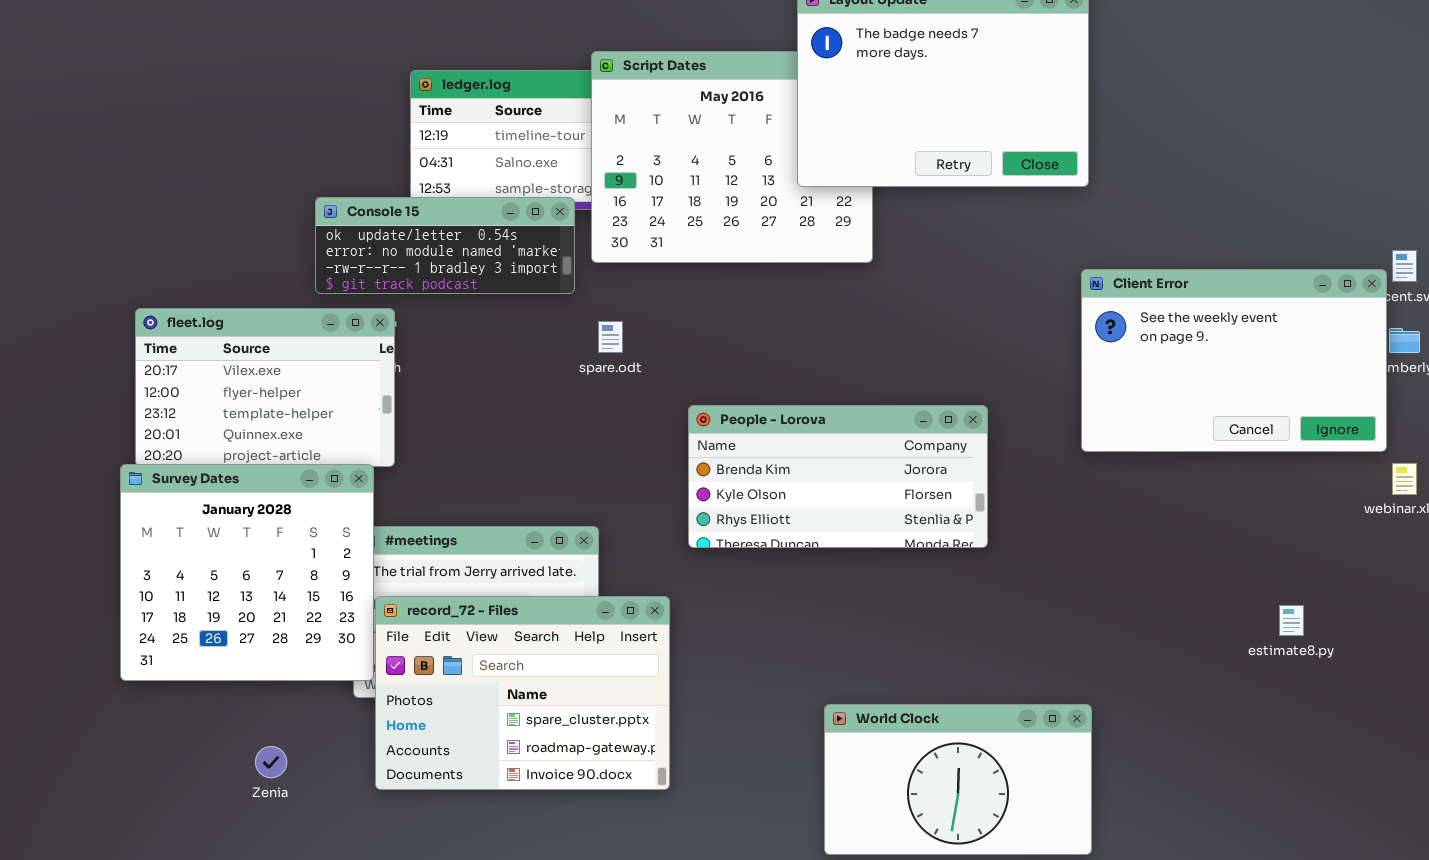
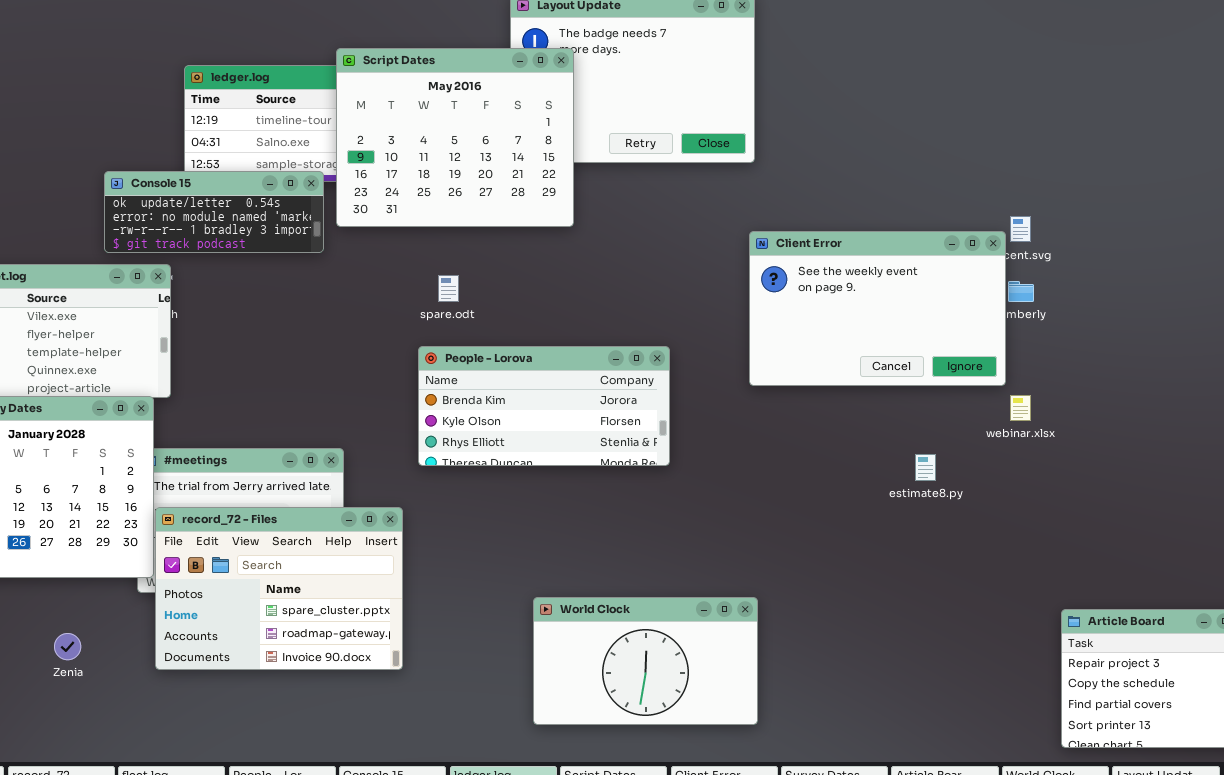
Script Dates: [591,51,873,263] -> [336,48,574,227], raised
spare.odt: [598,321,623,353] -> [438,275,459,302], moved
estimate8.py: [1279,605,1304,636] -> [915,454,936,481], moved

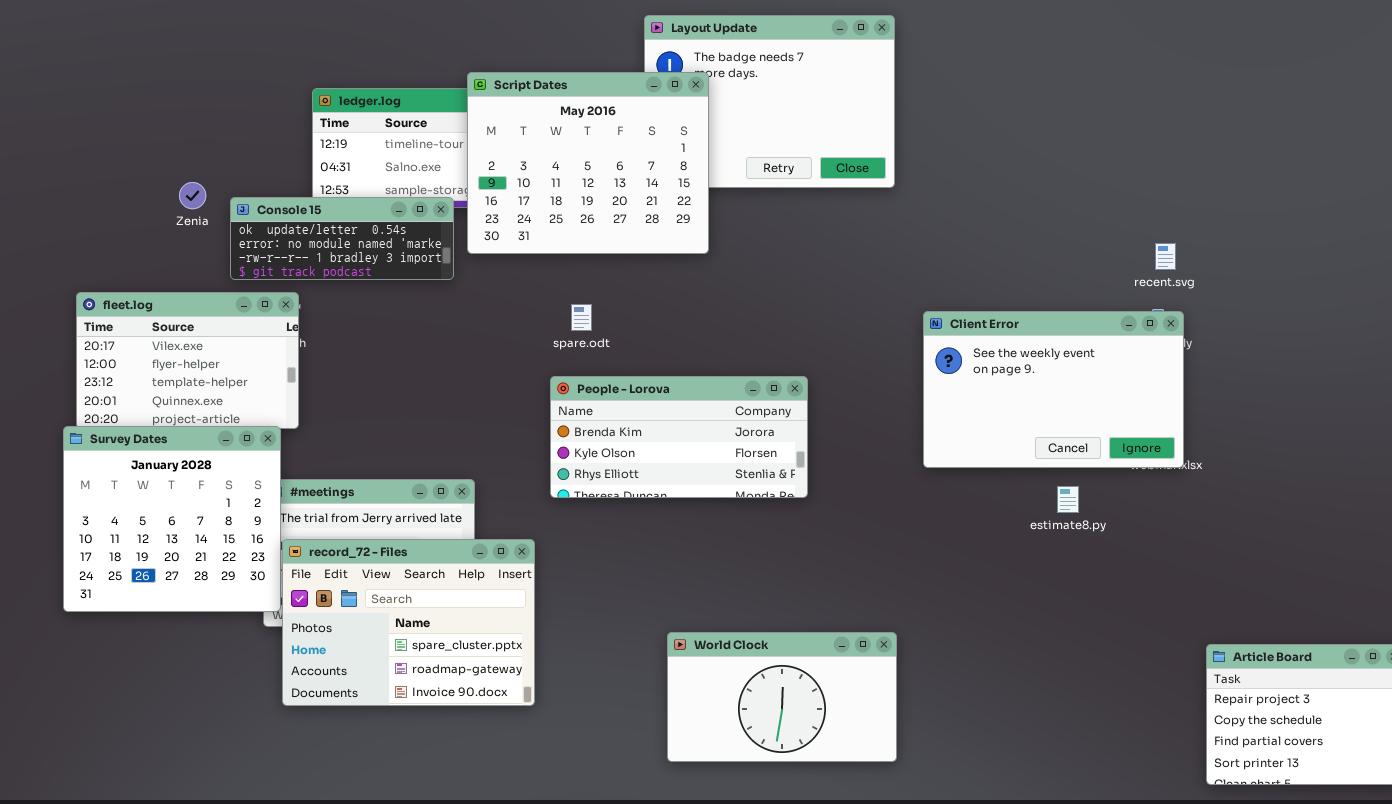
Client Error: [749,231,1006,386] -> [923,311,1184,468], moved
Zenia: [54,633,81,660] -> [179,182,206,209], moved

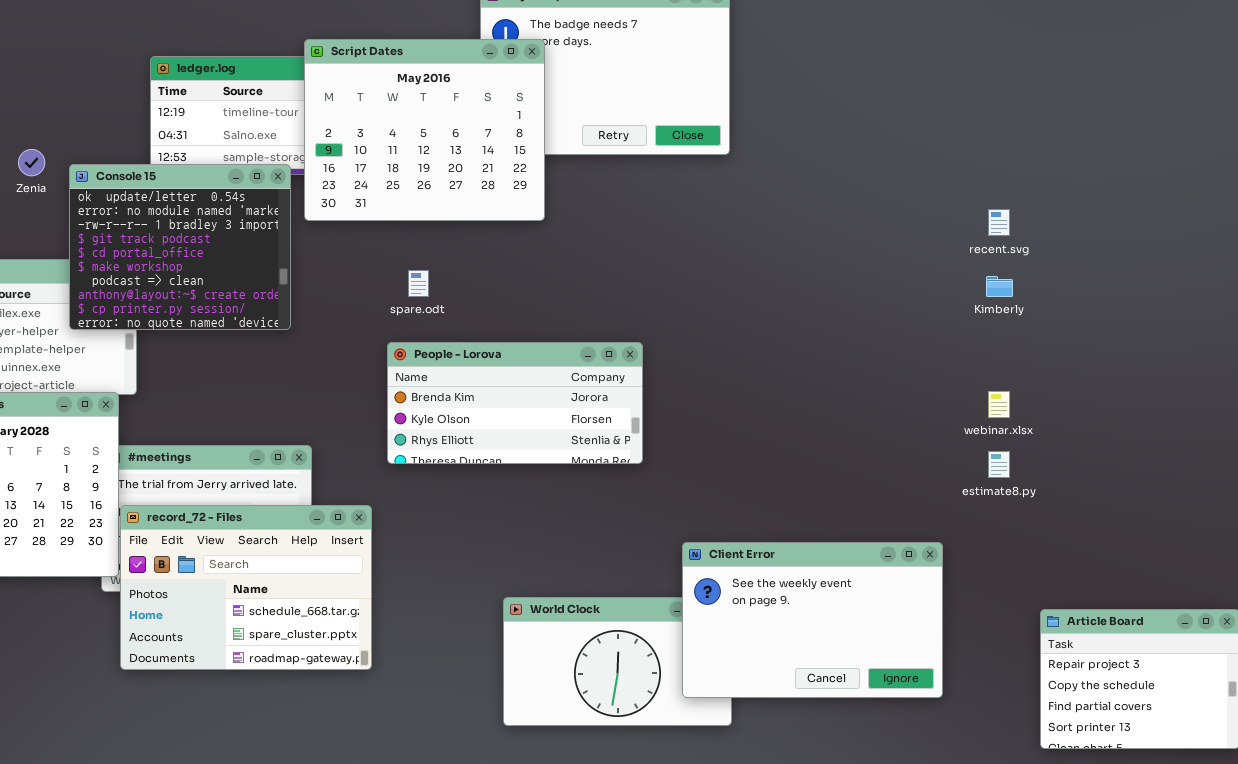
Console 15: [230,197,454,280] -> [69,164,291,330], resized
Client Error: [923,311,1184,468] -> [682,542,943,698], moved
estimate8.py: [1057,486,1079,513] -> [988,451,1010,478], moved
record_72 - Files: [282,539,535,706] -> [120,505,372,670], scrolled up 1 row

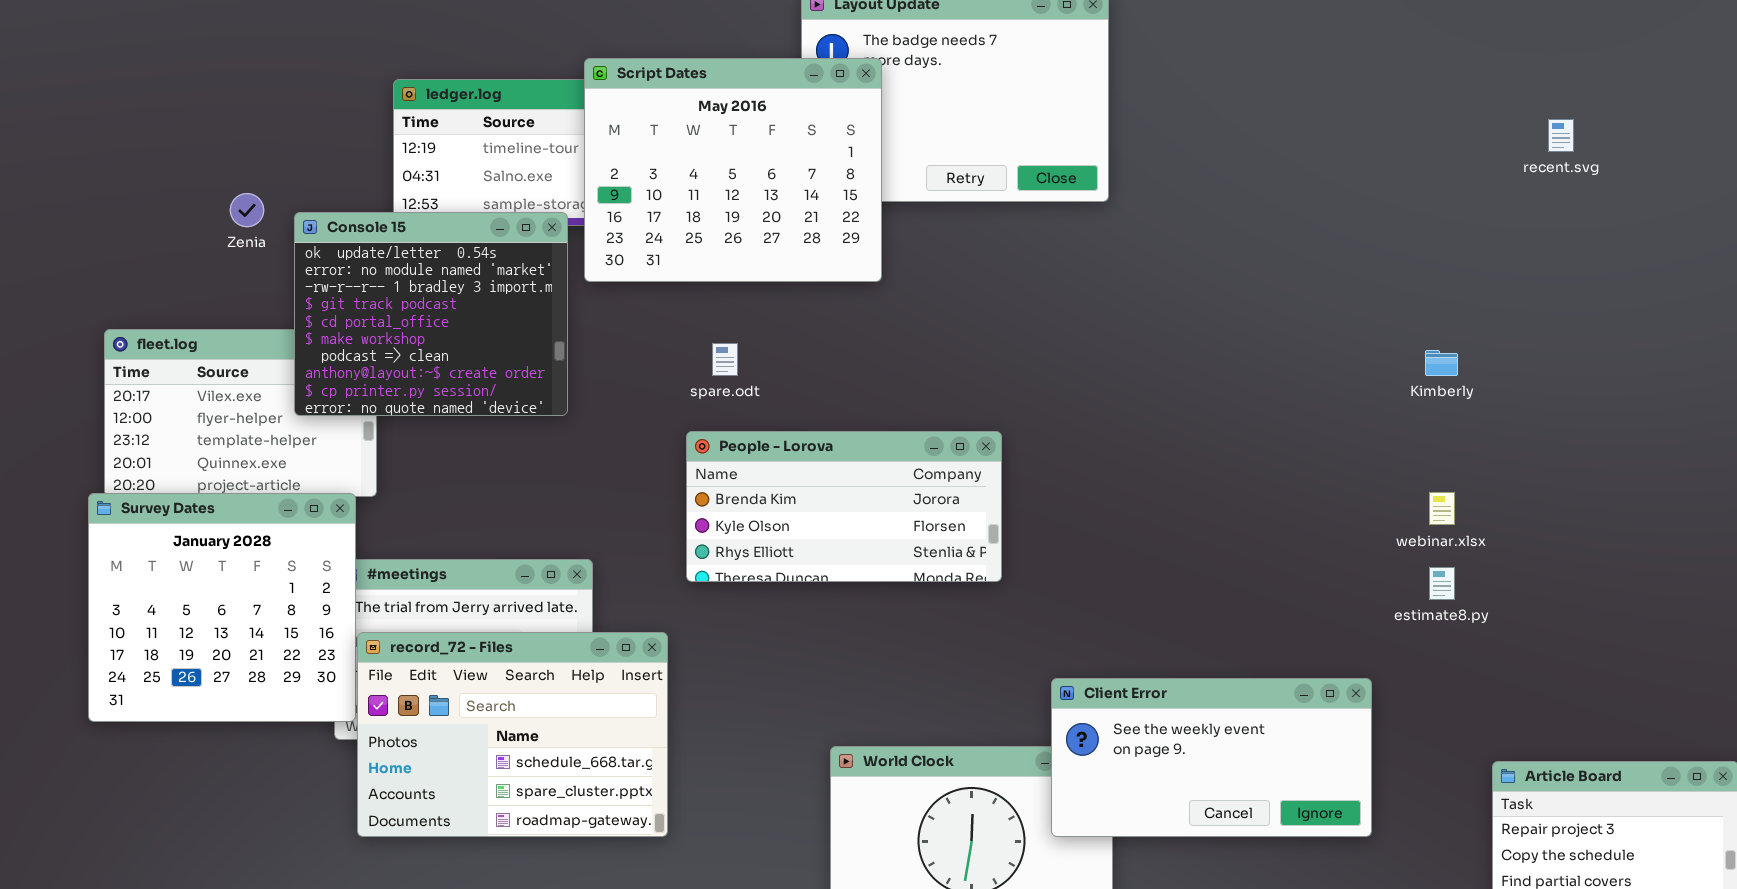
recent.svg: [988,209,1010,236] -> [1548,119,1574,152], moved
Client Error: [682,542,943,698] -> [1051,678,1372,837], resized

